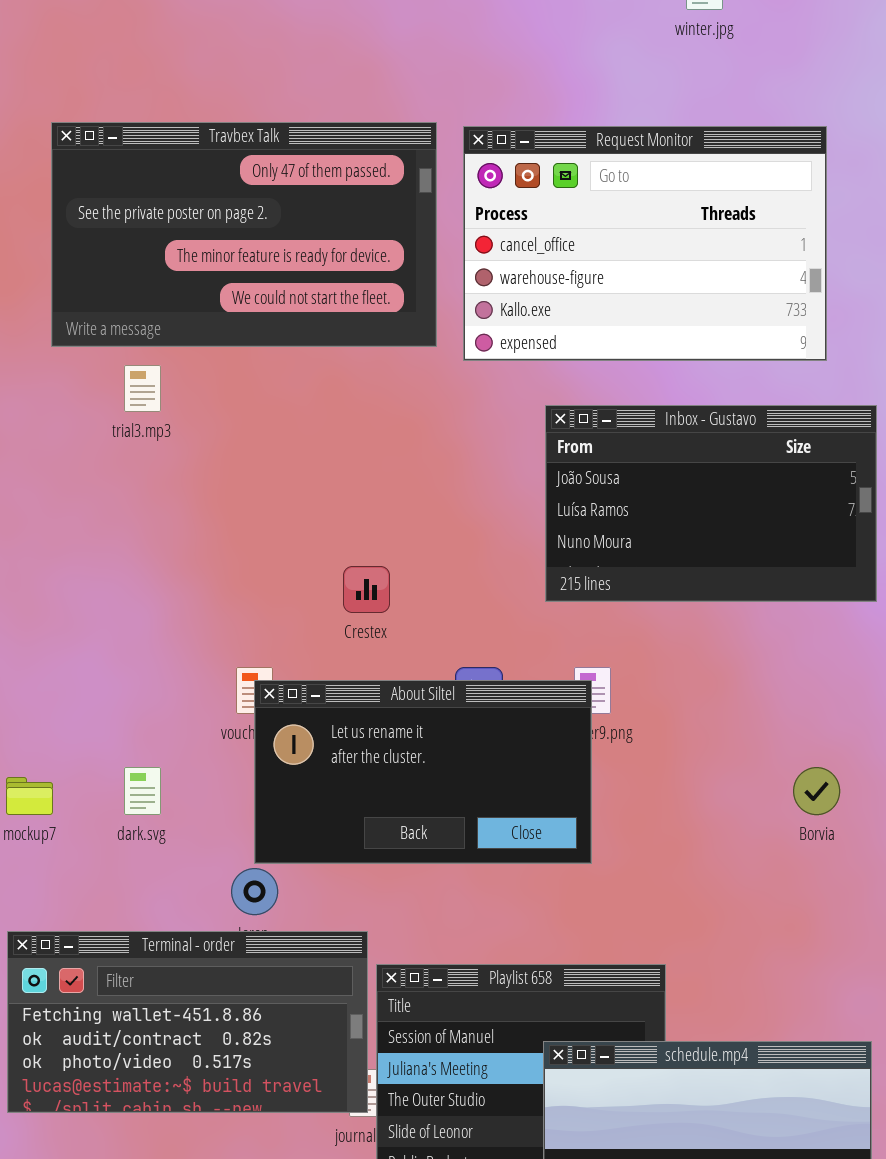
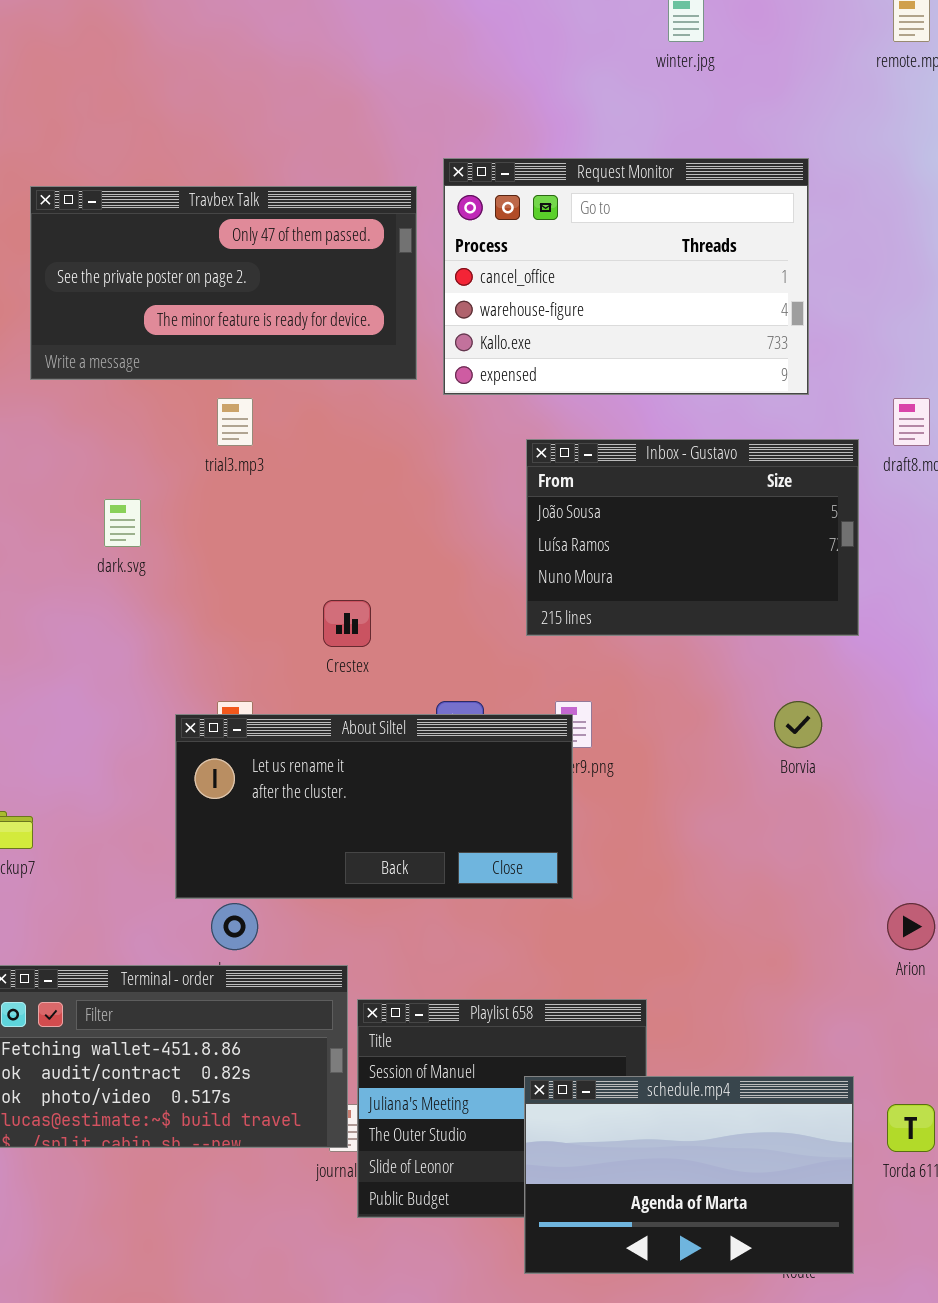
Travbex Talk: [51,122,437,347] -> [30,186,417,380], resized
trial3.mp3: [124,365,161,412] -> [217,398,253,446], moved
About Siltel: [254,680,592,864] -> [175,714,573,899], resized
dark.svg: [124,767,161,815] -> [104,499,141,547], moved
Borvia: [793,767,840,815] -> [774,701,822,748], moved

